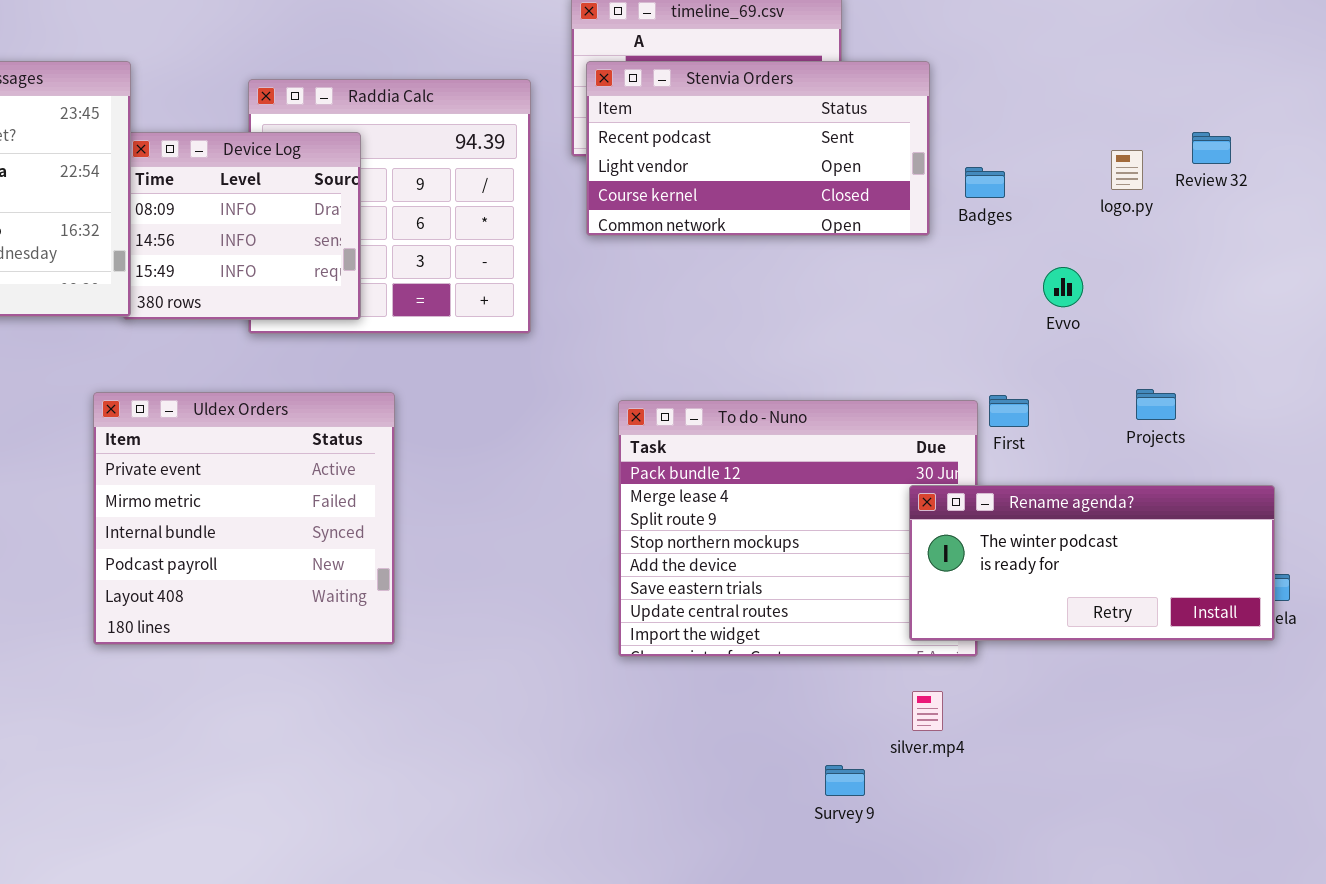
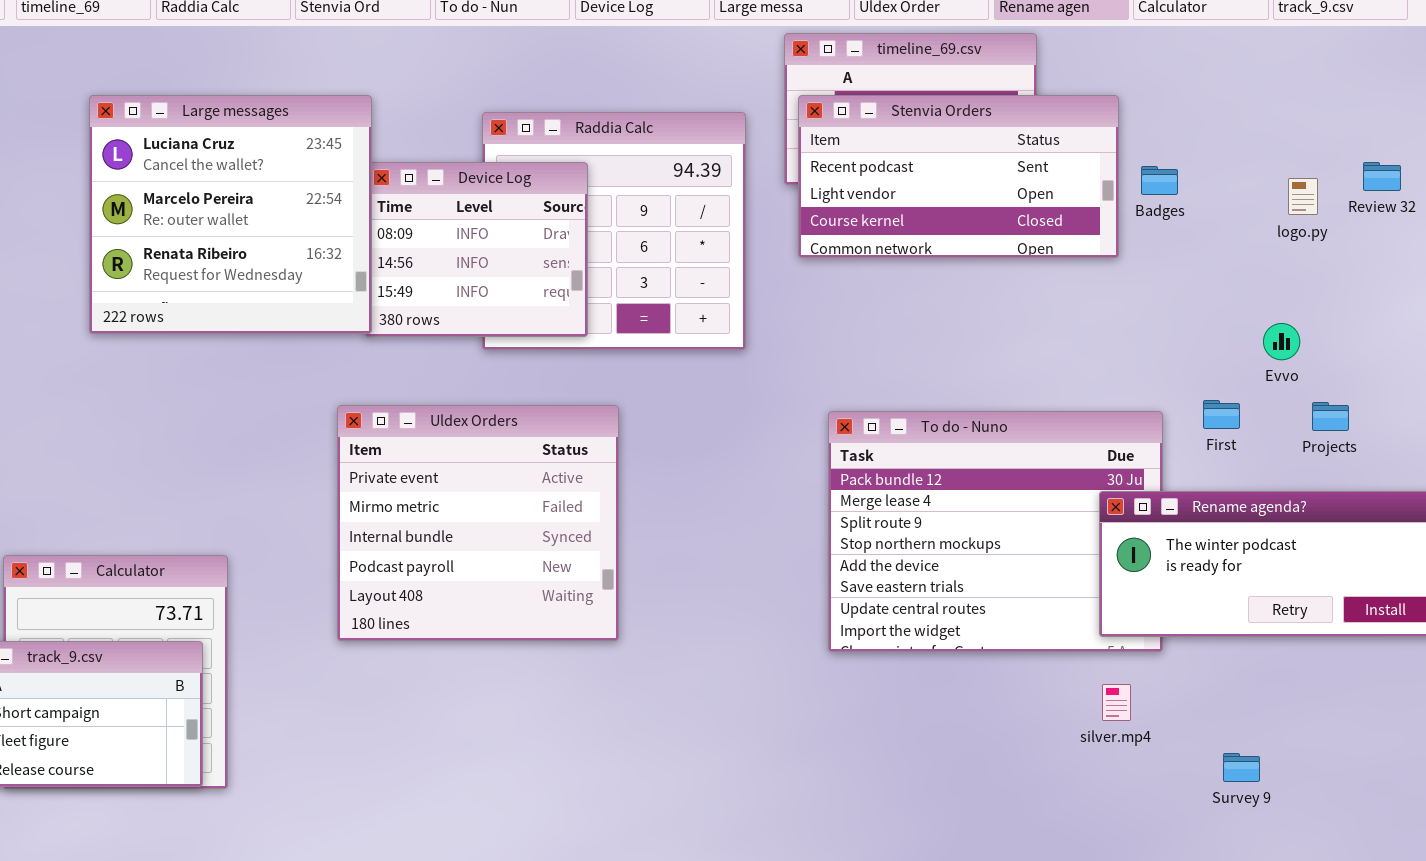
Badges: [965,167,1005,198] -> [1141,166,1178,195], moved
Evvo: [1043,267,1083,307] -> [1263,323,1300,360], moved
First: [989,395,1029,427] -> [1203,400,1240,429], moved
Survey 9: [825,765,865,796] -> [1223,753,1260,782], moved

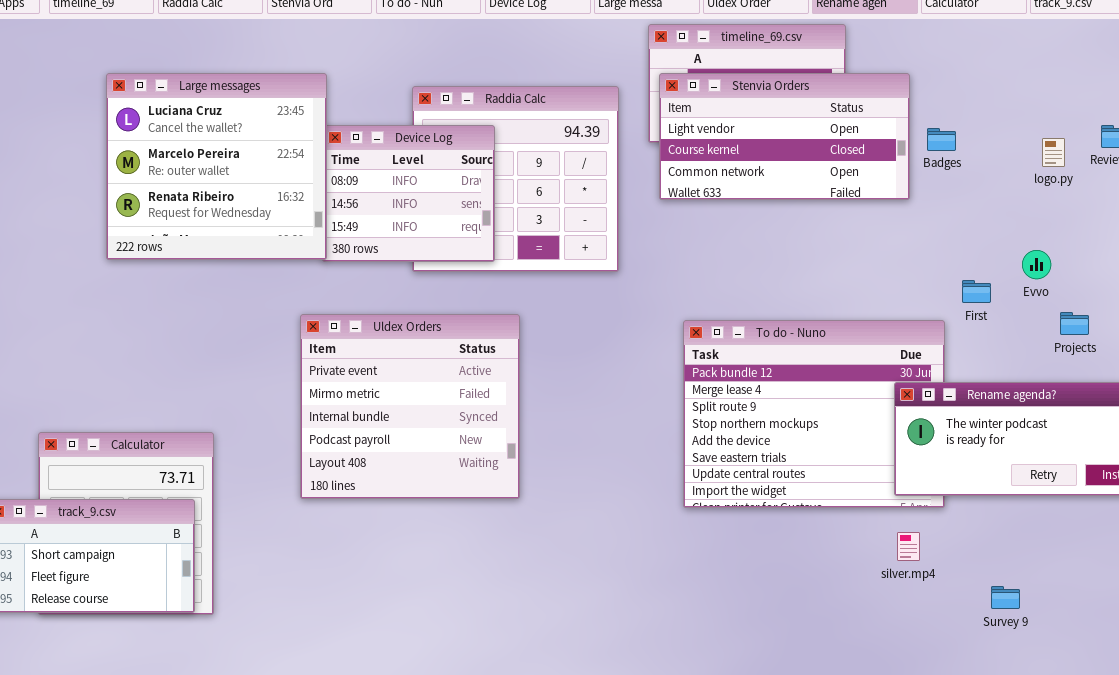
Stenvia Orders: [798,95,1119,258] -> [659,73,910,200], scrolled down 1 row
First: [1203,400,1240,429] -> [962,280,991,303], moved

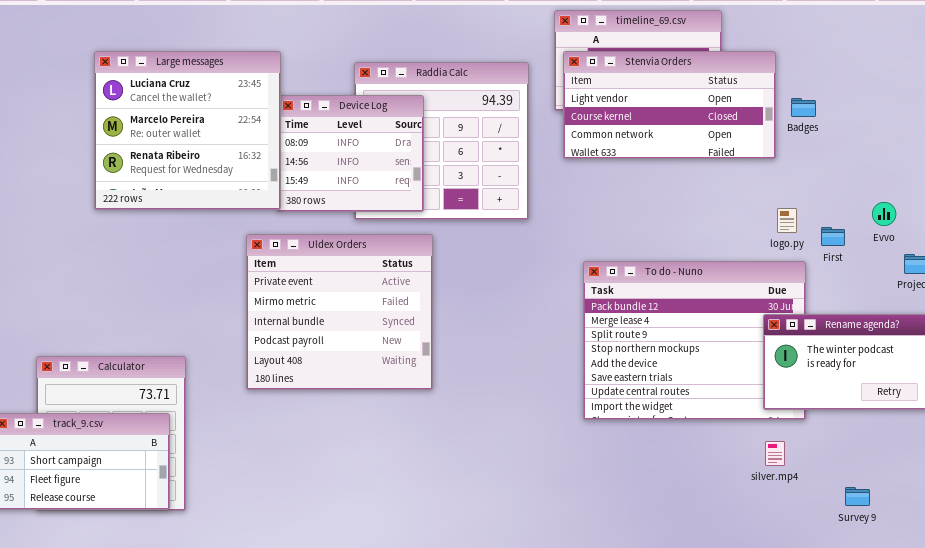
logo.py: [1042,138,1065,167] -> [777,208,797,233], moved
Uldex Orders: [300,314,520,499] -> [246,234,433,390], moved

